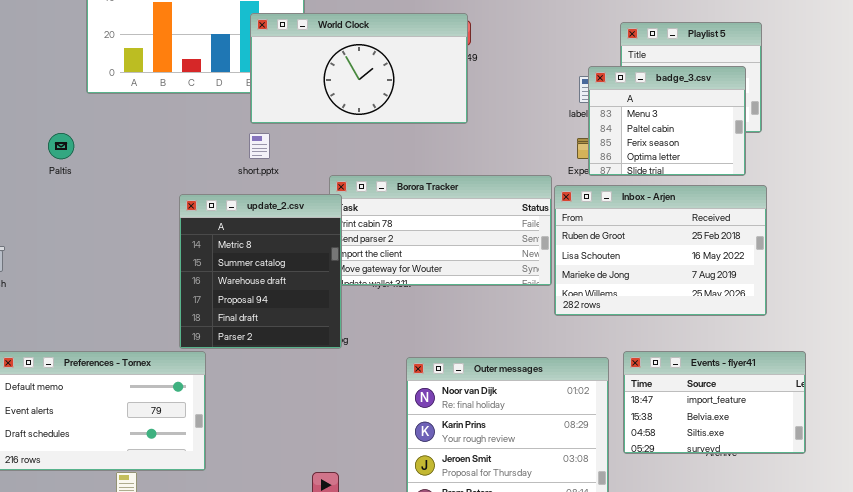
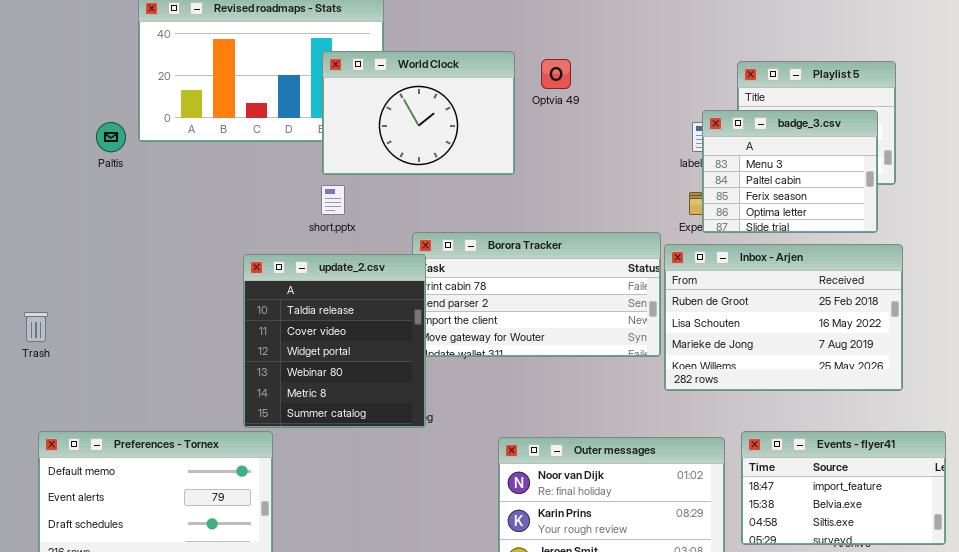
World Clock: [250,13,468,124] -> [322,51,515,175], resized
Paltis: [48,133,74,159] -> [96,122,126,152], moved
update_2.csv: [179,194,342,349] -> [243,254,426,428], scrolled up 4 rows

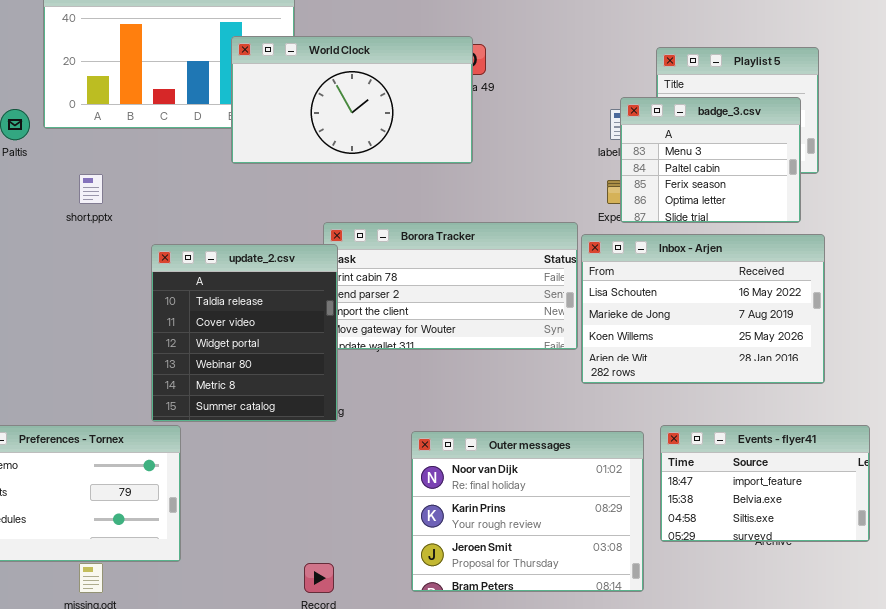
World Clock: [322,51,515,175] -> [231,36,473,164], resized
short.pptx: [321,185,345,215] -> [79,174,103,204], moved
Inbox - Arjen: [664,244,903,391] -> [581,234,825,384], scrolled down 1 row

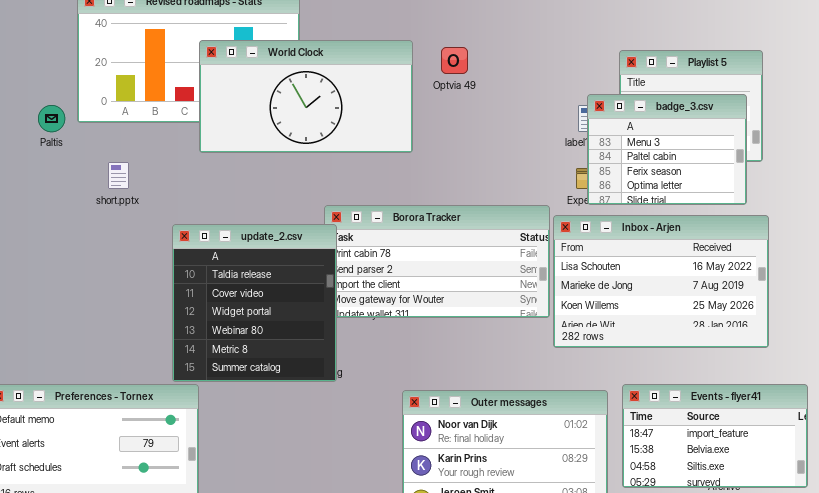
World Clock: [231,36,473,164] -> [199,40,413,153], moved

